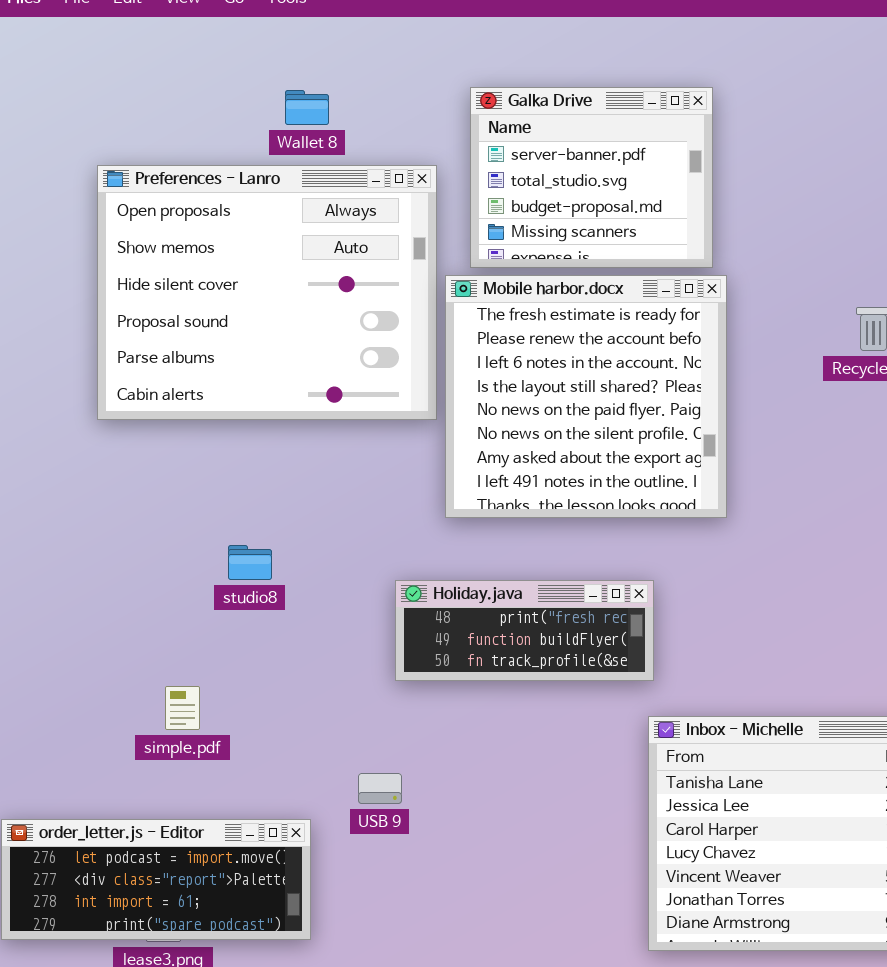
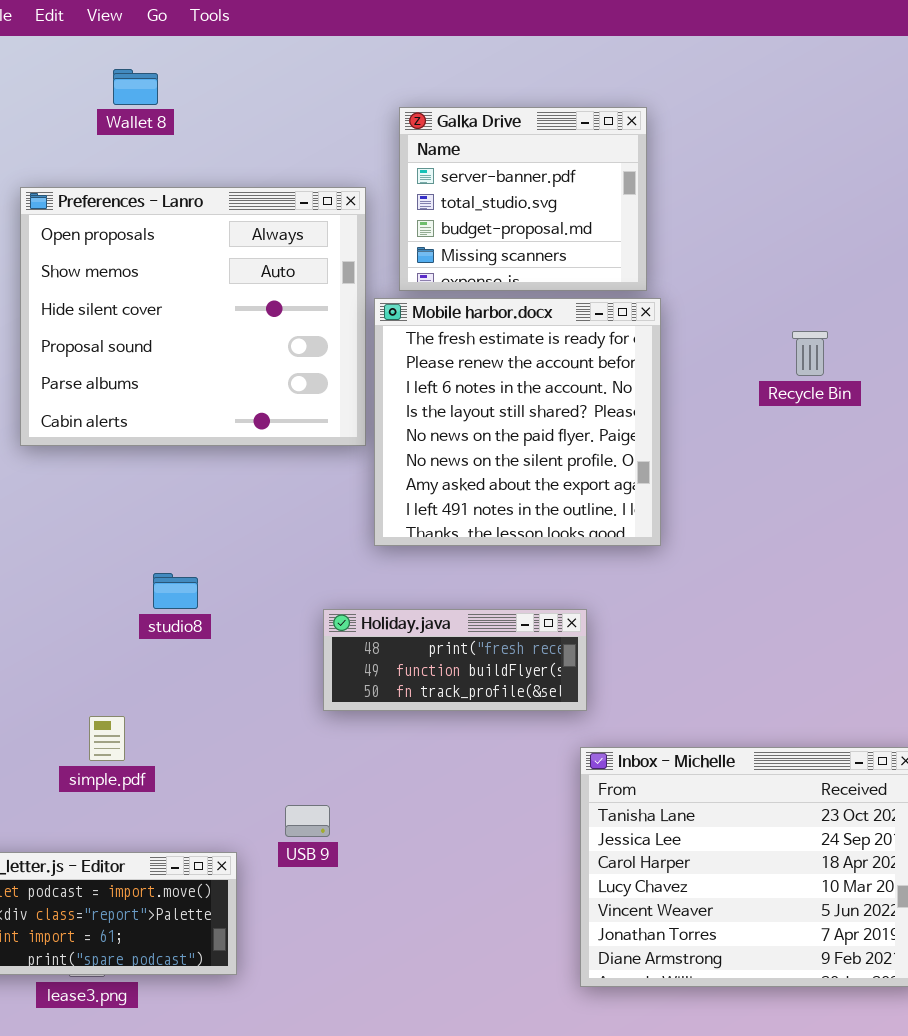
Wallet 8: [285,90,329,125] -> [113,69,158,105], moved

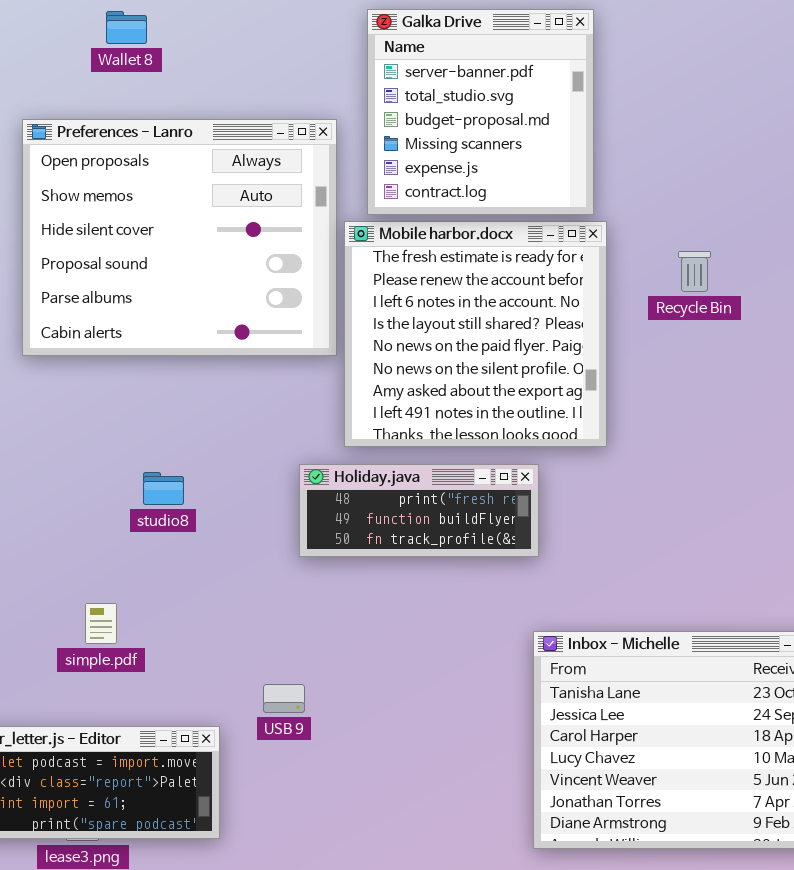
Galka Drive: [399,107,647,291] -> [367,9,594,215], resized
Recycle Bin: [792,331,828,376] -> [678,251,711,292], moved
Holiday.java: [323,609,587,711] -> [299,464,539,557], moved

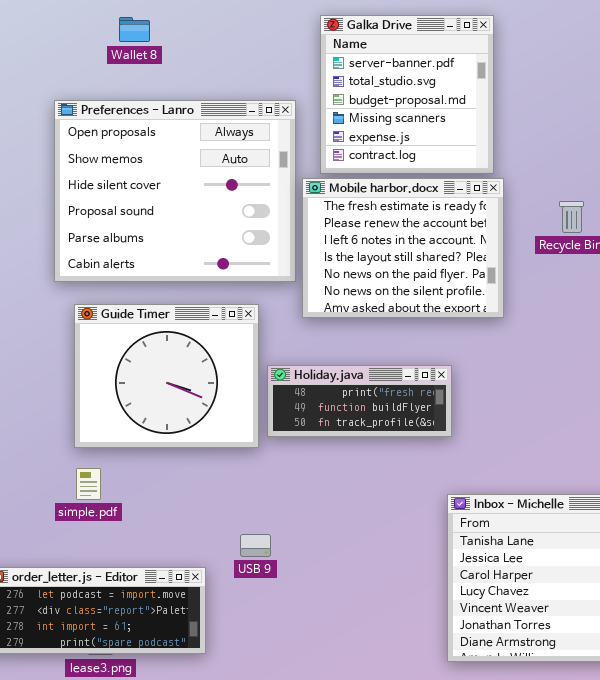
Mobile harbor.docx: [344,221,607,447] -> [302,178,504,318], resized
Guide Timer: none -> [74,304,259,448], opened
simple.pdf: [85,603,117,644] -> [76,468,101,500], moved

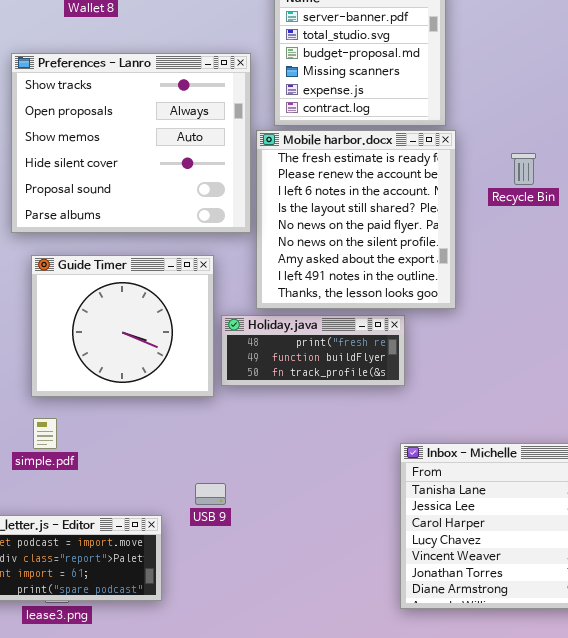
Preferences - Lanro: [54,100,296,282] -> [11,53,251,233], scrolled up 1 row
Mobile harbor.docx: [302,178,504,318] -> [256,130,456,309], resized

